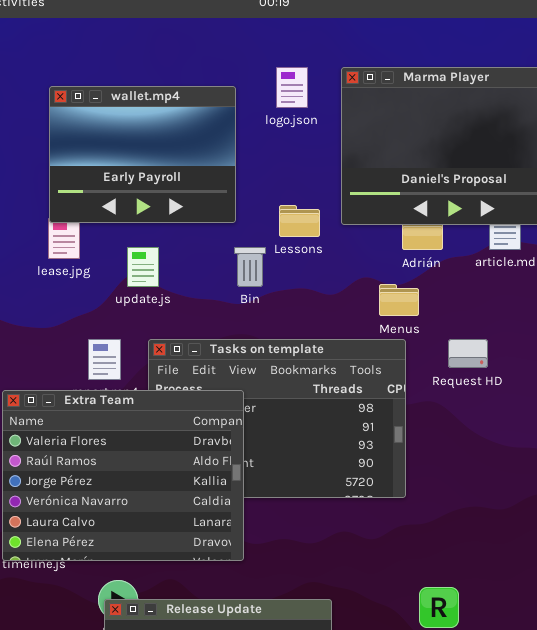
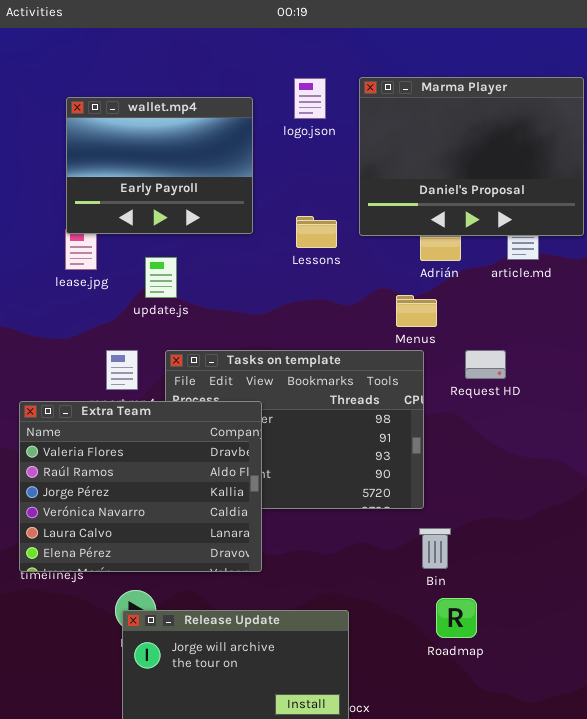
Bin: [234,247,266,287] -> [419,528,451,569], moved

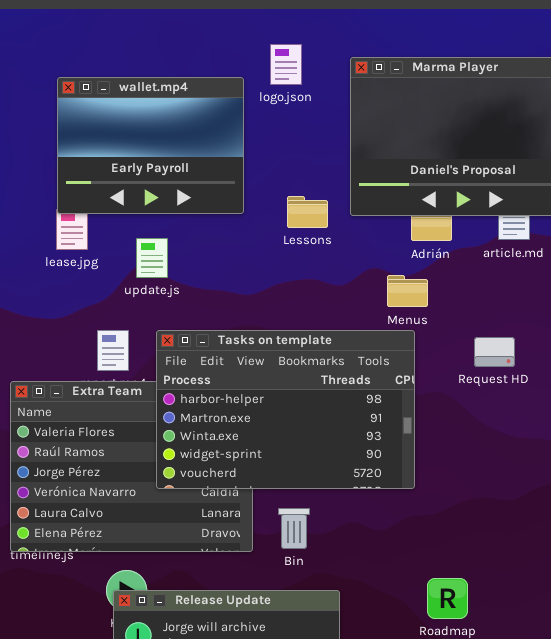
logo.json: [294,78,326,119] -> [270,44,302,85], moved
Tasks on template: [165,350,424,509] -> [156,330,415,489], raised
Request HD: [465,350,506,379] -> [474,337,515,367], moved
Bin: [419,528,451,569] -> [278,508,310,549], moved

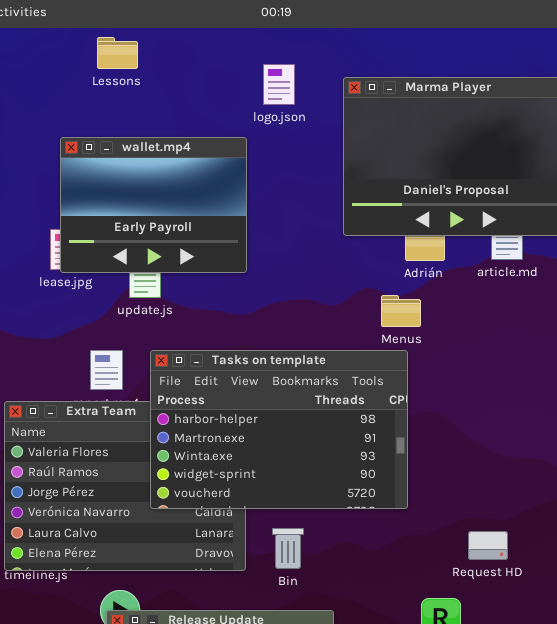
wallet.mp4: [57,77,244,214] -> [60,137,247,273], moved
Lessons: [287,196,328,228] -> [97,37,138,69], moved
Request HD: [474,337,515,367] -> [468,531,508,560], moved

